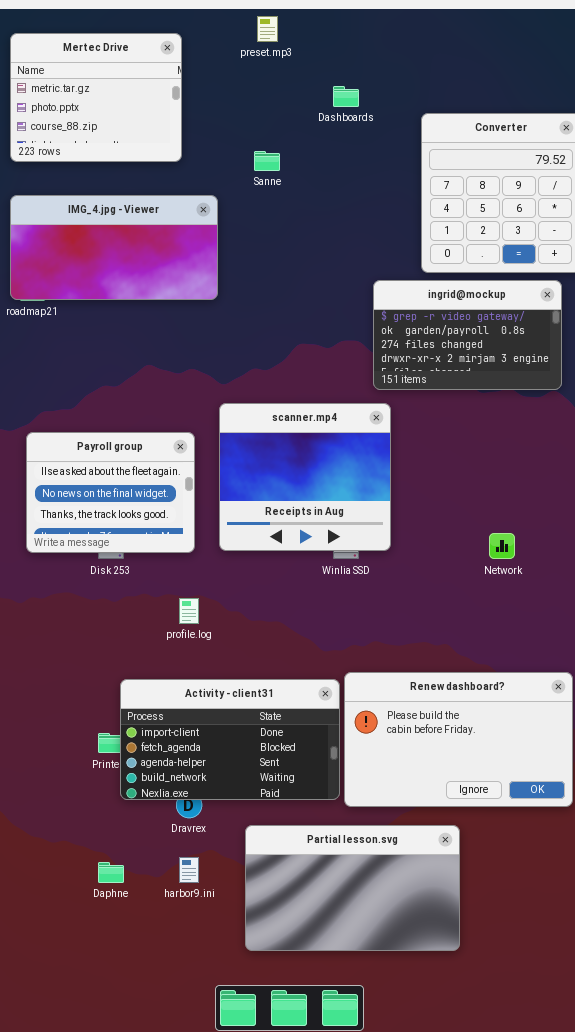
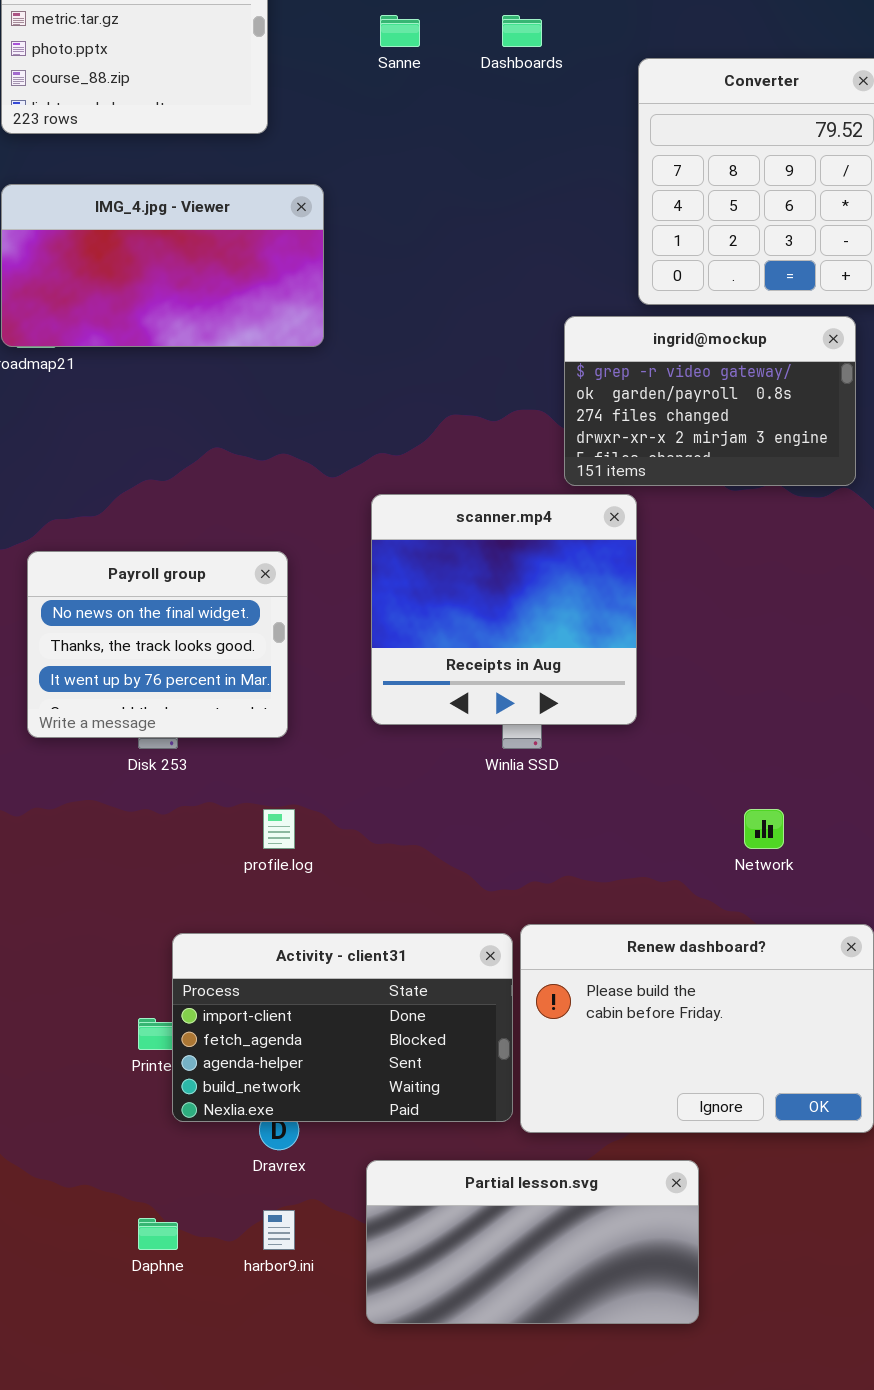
Sanne: [254,151,280,171] -> [380,15,420,47], moved
scanner.mp4: [219,403,391,551] -> [371,494,637,725], moved
Payroll group: [26,432,195,553] -> [27,551,288,738], scrolled down 1 row
Network: [489,533,515,559] -> [744,809,784,849], moved
Partial lesson.svg: [245,825,460,951] -> [366,1160,699,1324], resized

